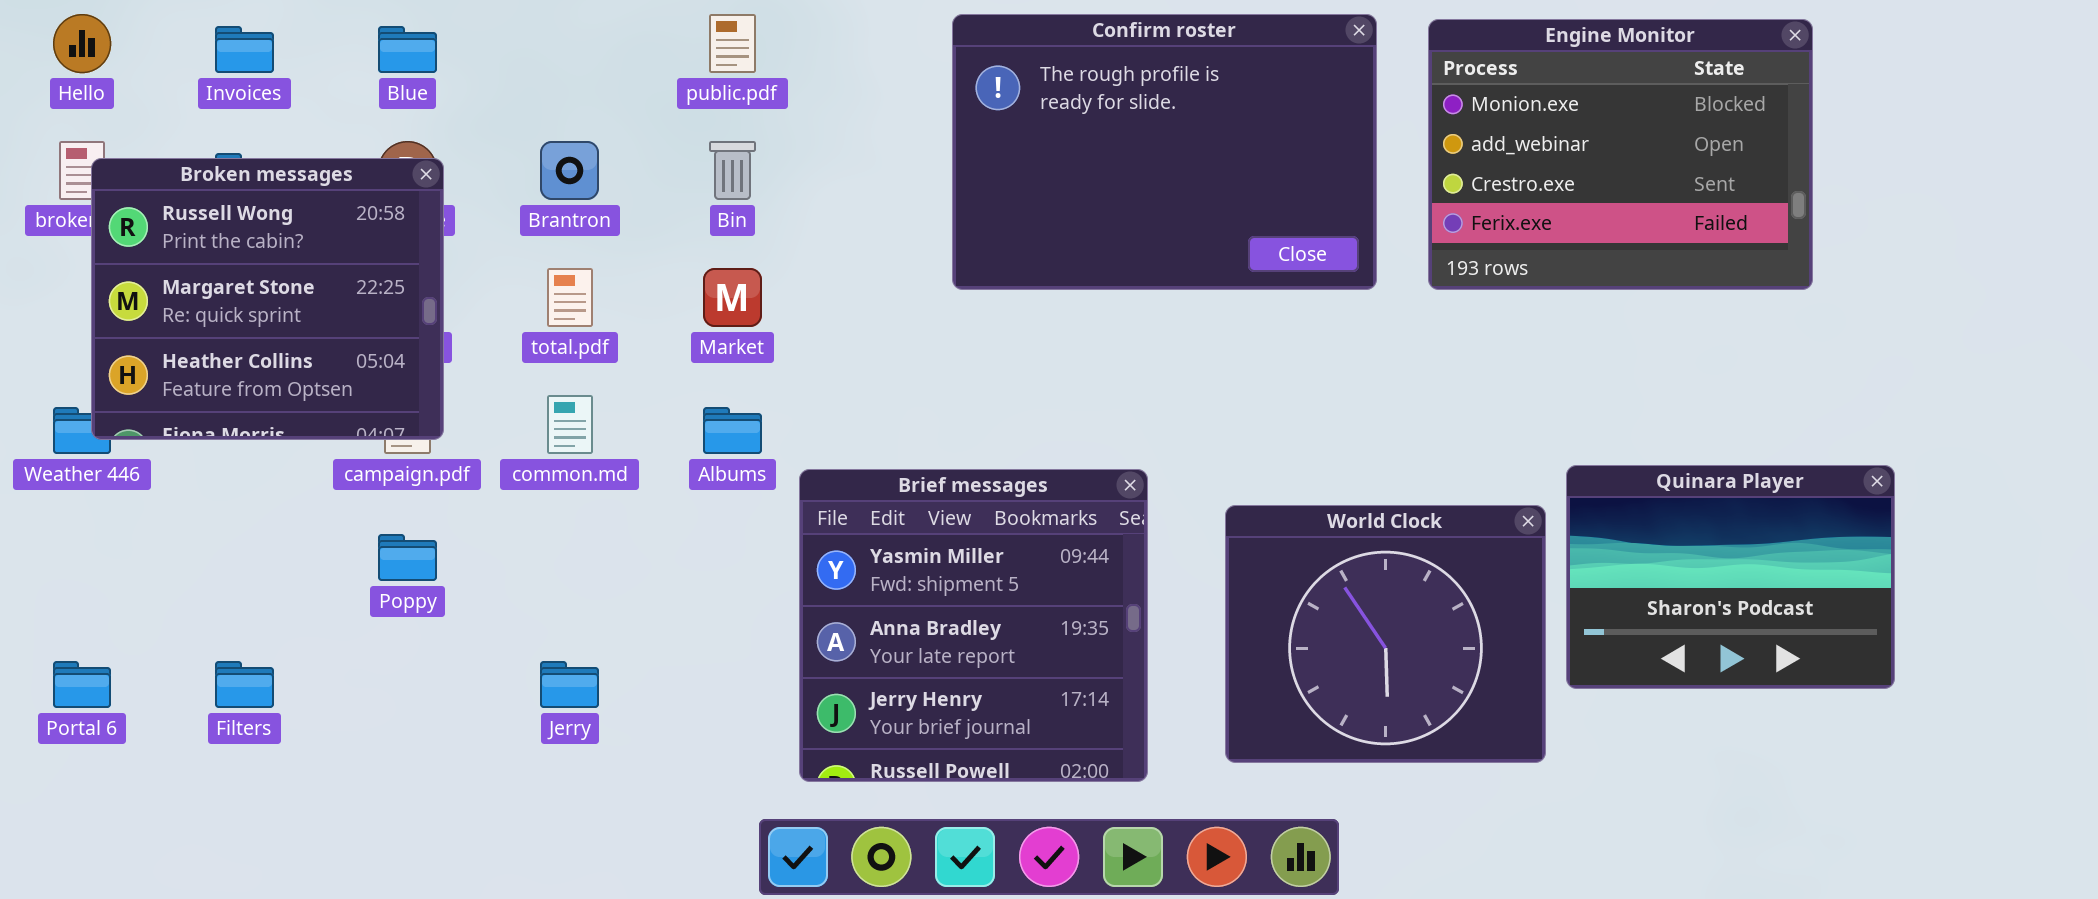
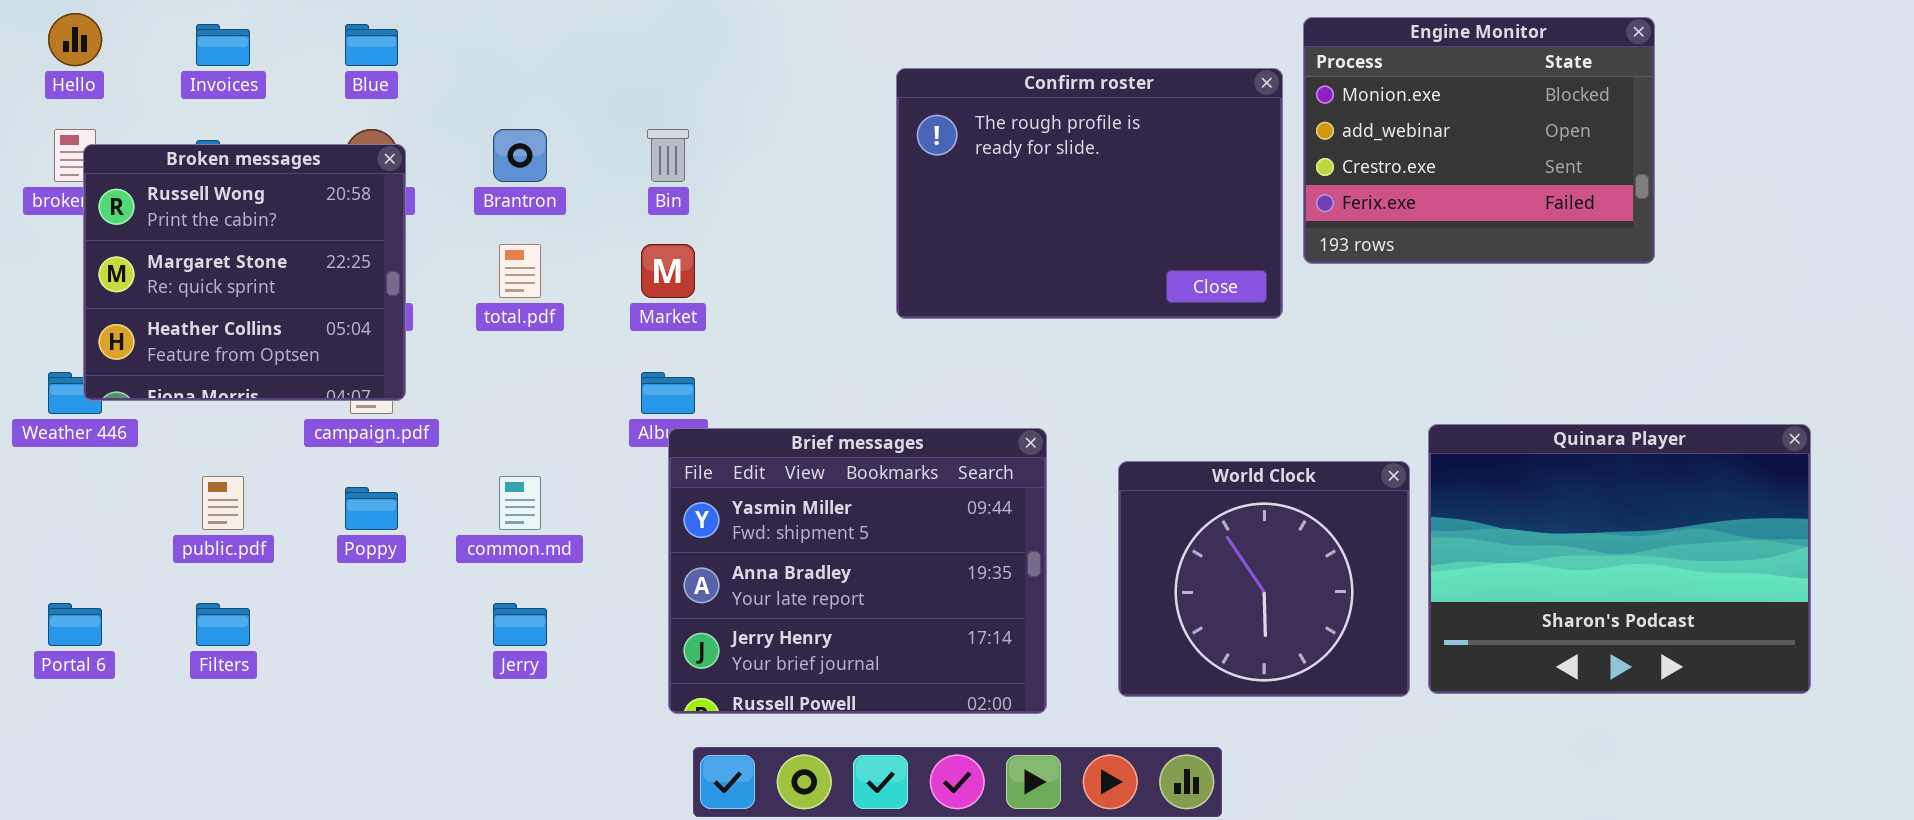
public.pdf: [709,14,756,73] -> [202,476,244,530], moved
Confirm roster: [952,14,1377,290] -> [896,68,1283,319], moved
common.md: [547,395,593,454] -> [499,476,541,530], moved
Quinara Player: [1566,465,1895,689] -> [1428,424,1811,694], resized
Brief messages: [799,469,1148,782] -> [668,428,1047,714], resized

